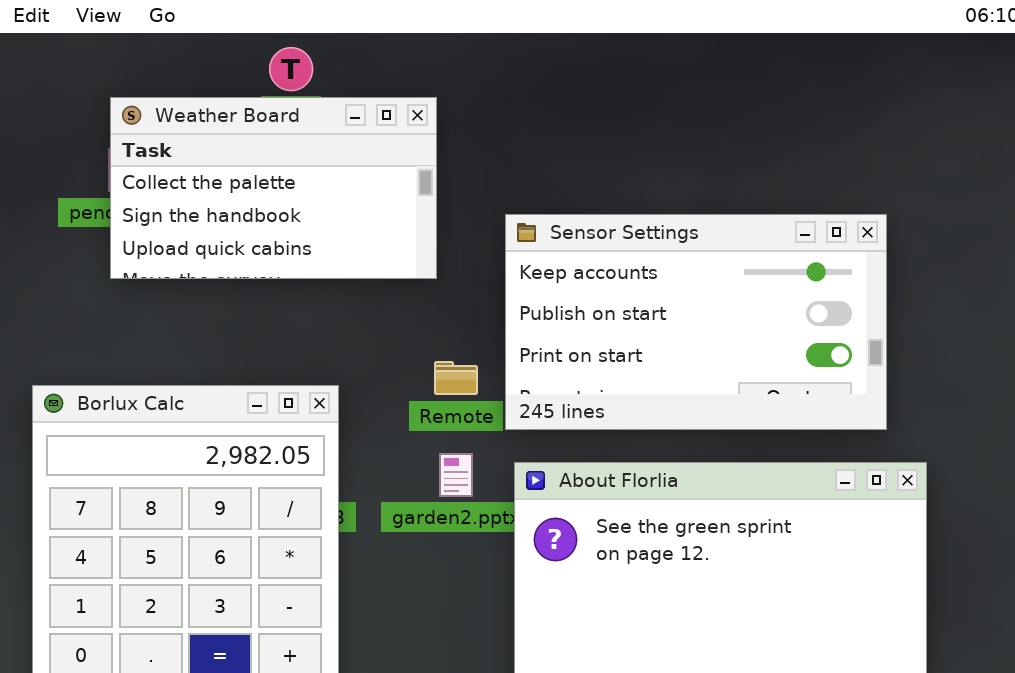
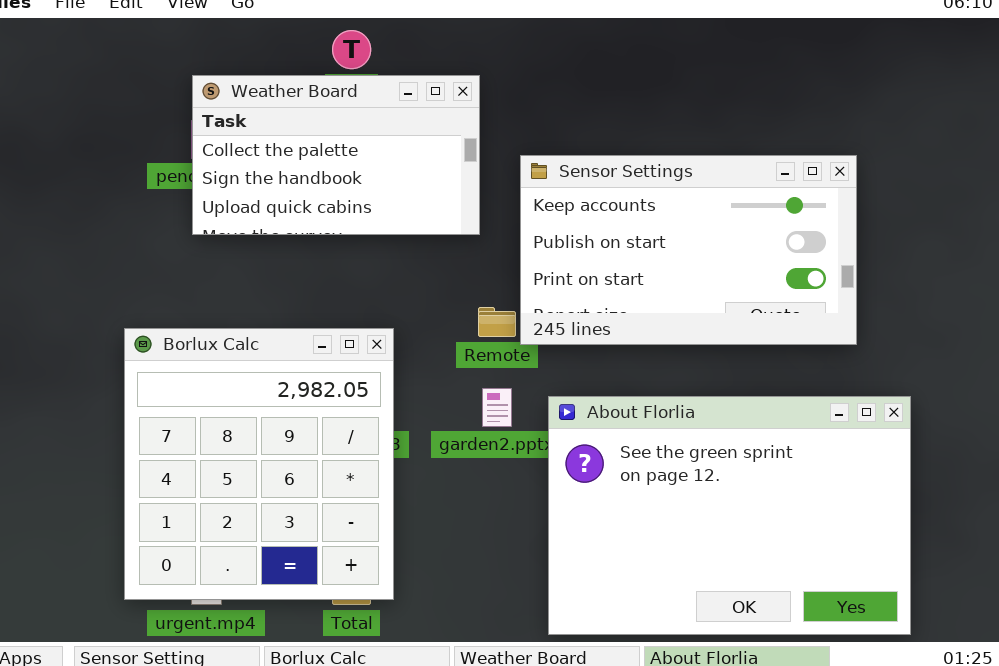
Sensor Settings: [505,214,887,430] -> [520,155,857,345], moved

